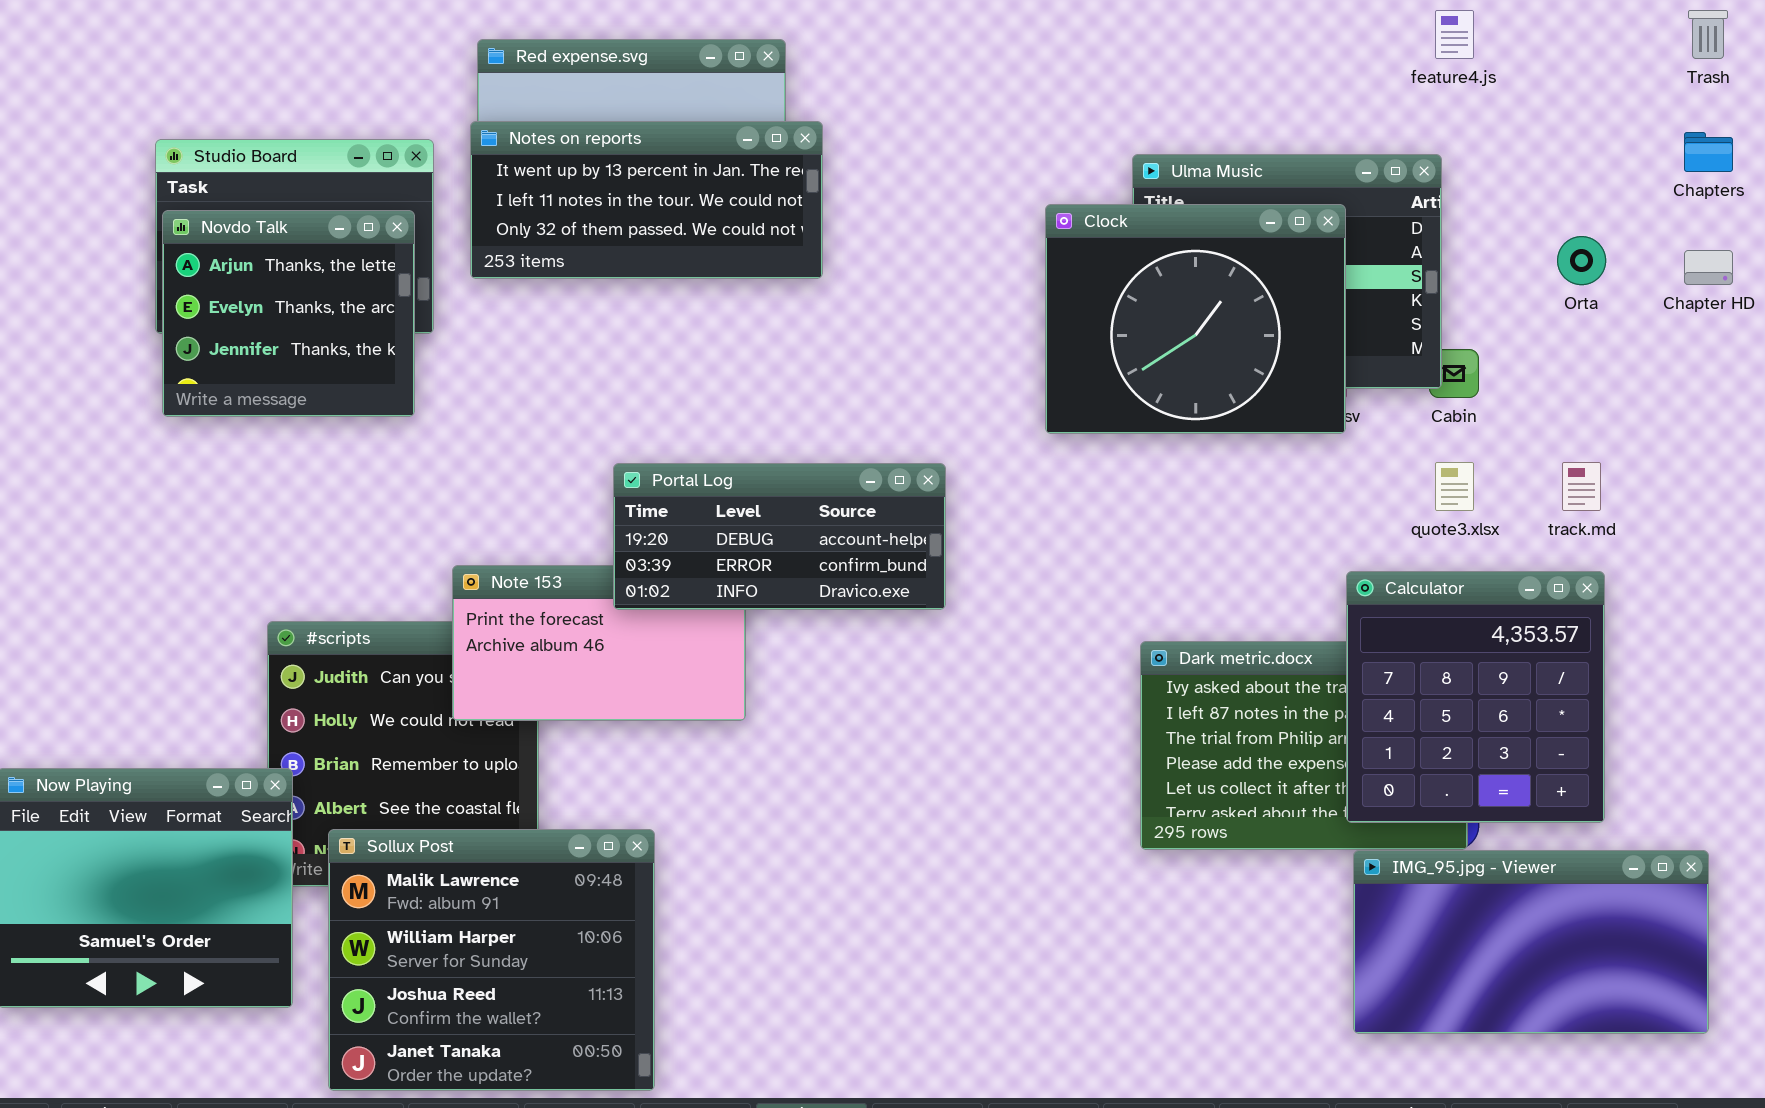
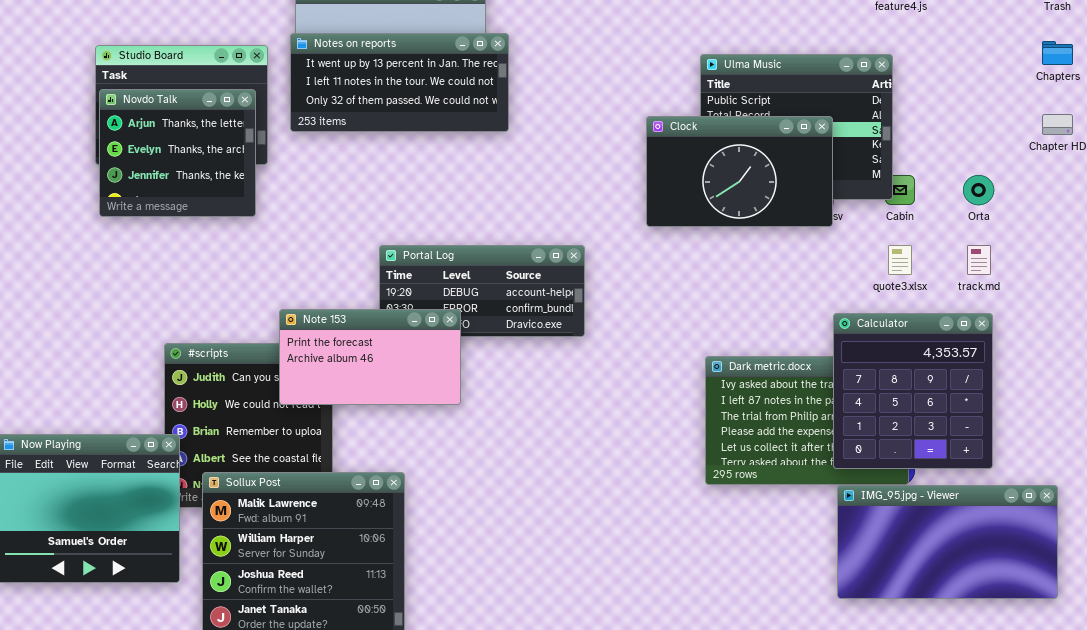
Clock: [1045,204,1346,434] -> [646,116,833,227], resized
Orta: [1557,236,1606,285] -> [963,175,994,205], moved
Note 153: [452,565,746,721] -> [279,309,461,405], raised

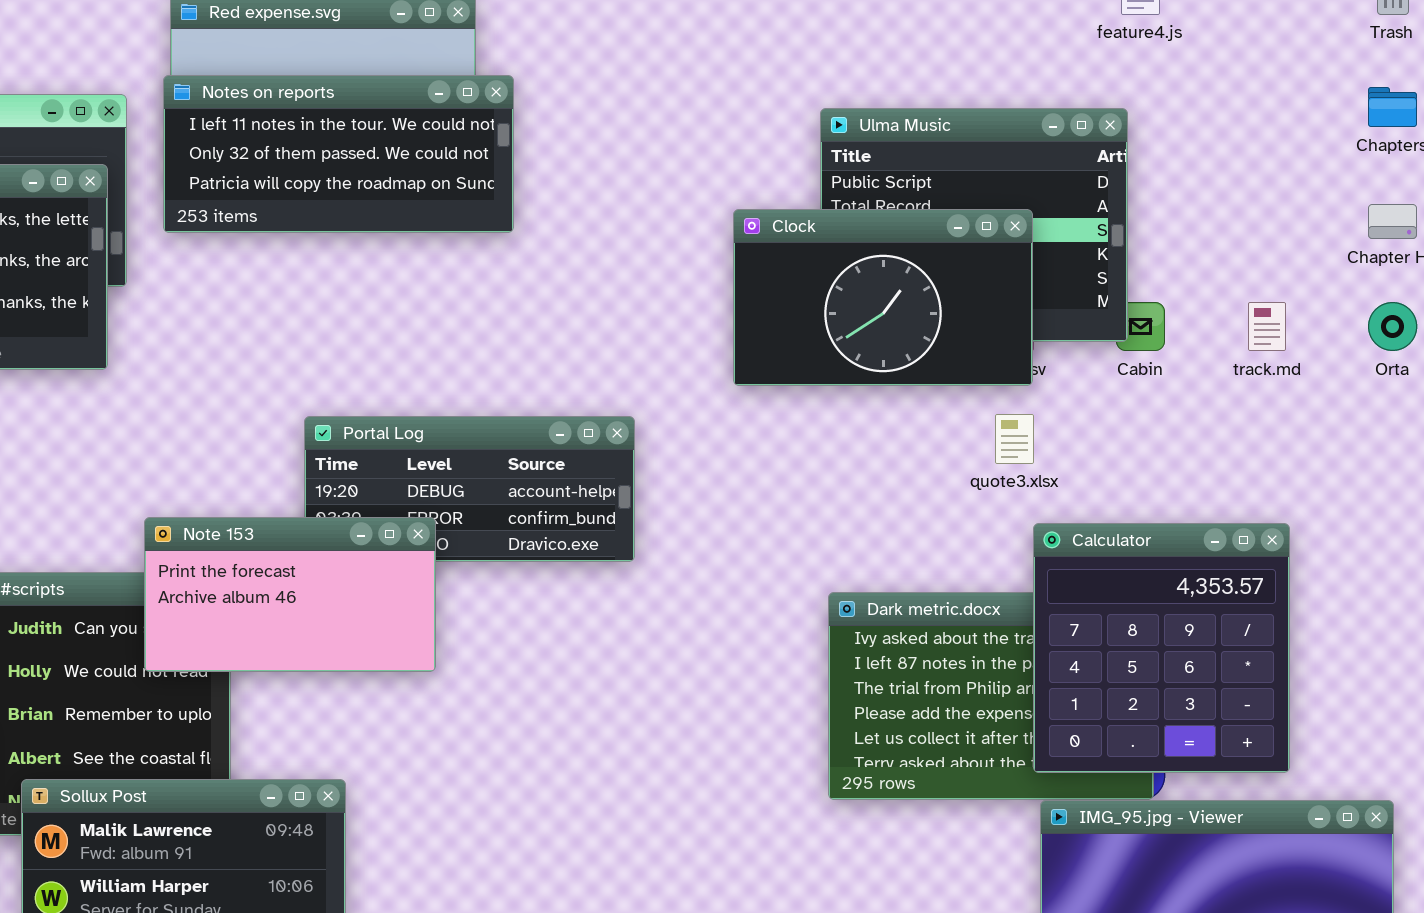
Notes on reports: [290,33,509,132] -> [163,75,514,233], scrolled down 1 row
Orta: [963,175,994,205] -> [1368,302,1417,351], moved
quote3.xlsx: [888,245,912,275] -> [995,414,1034,464], moved
track.md: [967,245,991,275] -> [1248,302,1286,351], moved

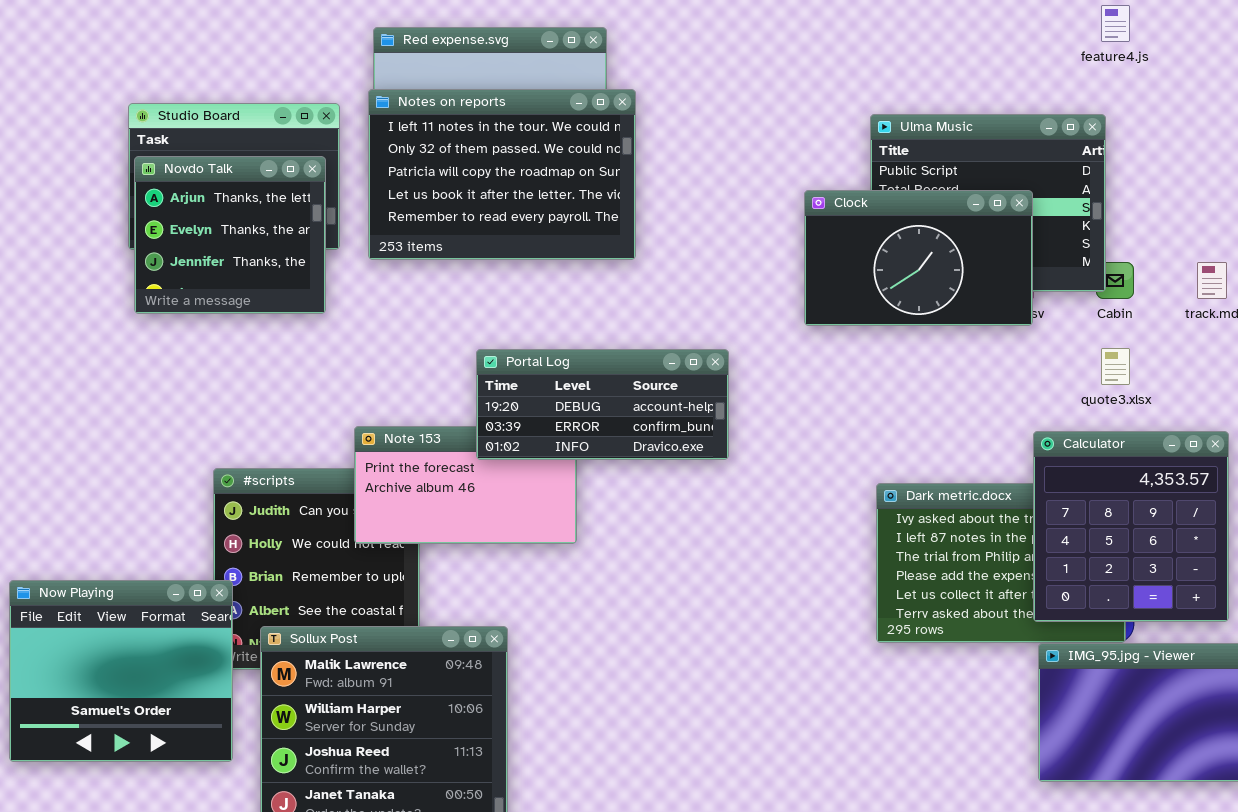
Notes on reports: [163,75,514,233] -> [368,89,636,260], resized
quote3.xlsx: [995,414,1034,464] -> [1101,348,1130,385], moved
Portal Log: [304,416,635,562] -> [476,349,729,460], raised

